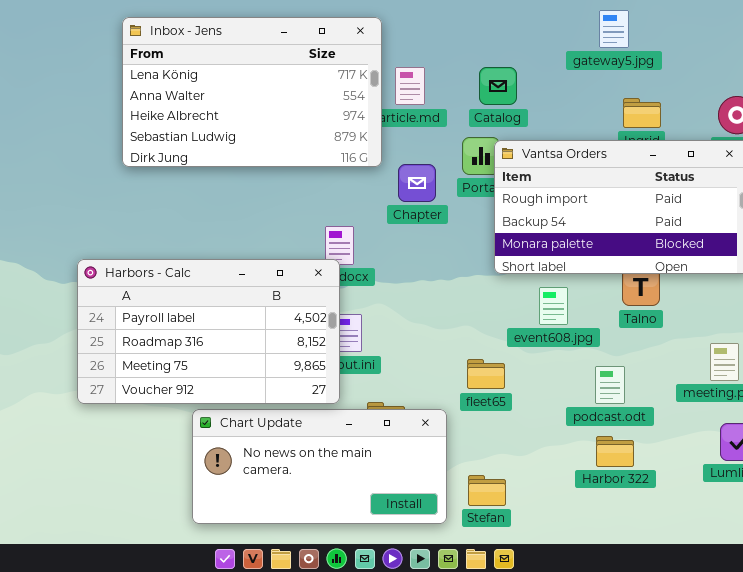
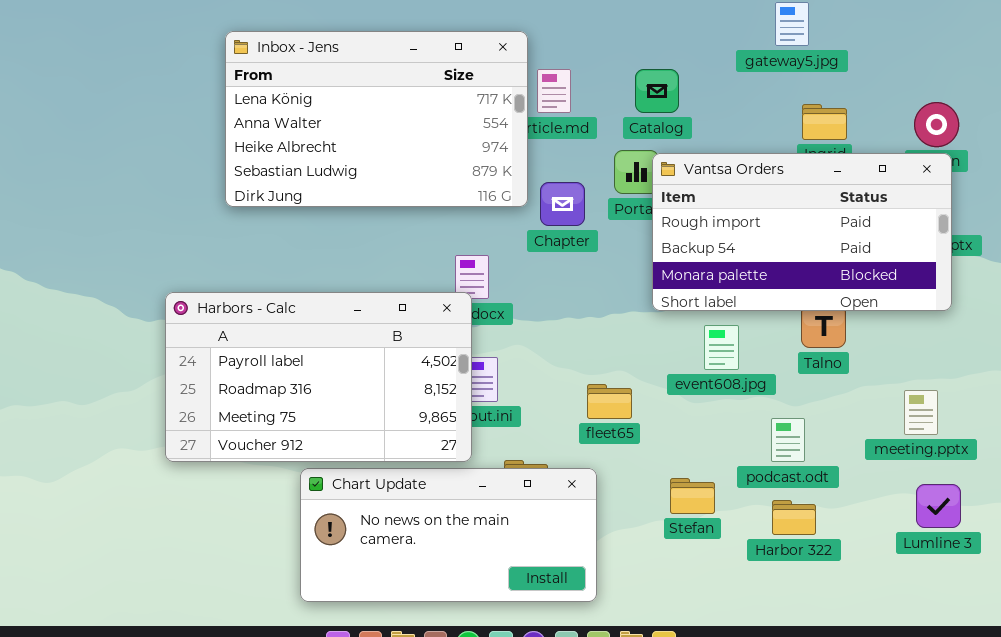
Inbox - Jens: [122,17,382,167] -> [225,31,528,207], moved
fleet65: [467,359,505,389] -> [587,384,632,419], moved
Stefan: [468,475,506,506] -> [670,478,715,514], moved

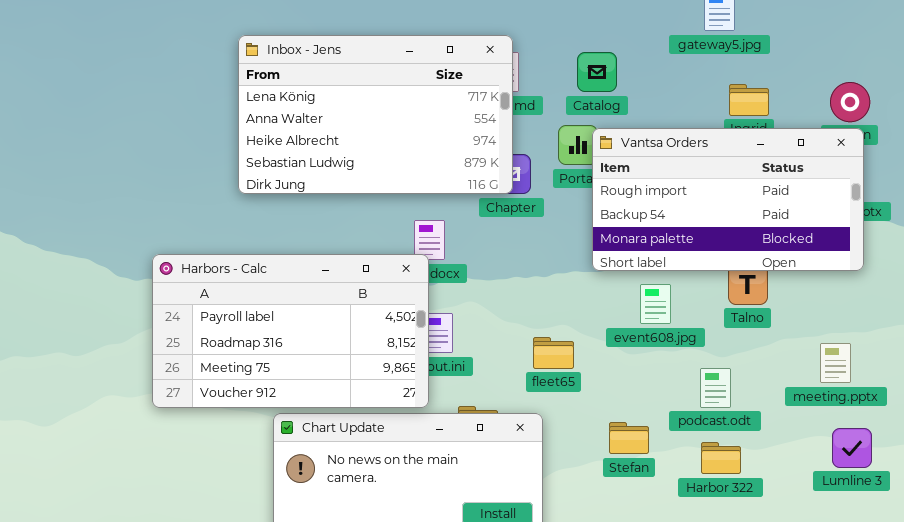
Inbox - Jens: [225,31,528,207] -> [238,35,513,194], moved

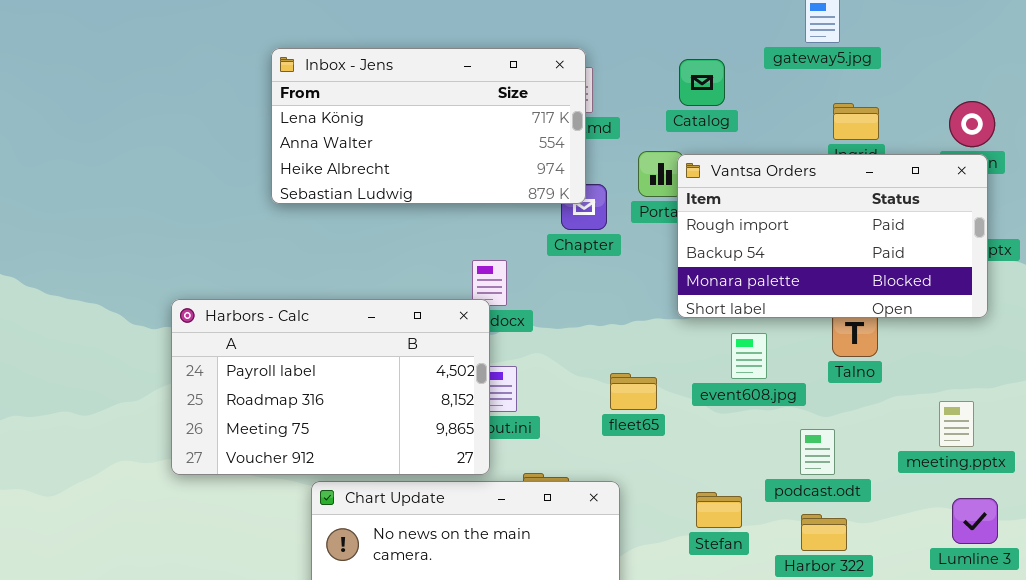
Inbox - Jens: [238,35,513,194] -> [271,48,586,204], resized
Catalog: [577,52,617,92] -> [679,59,725,106], moved
fleet65: [533,337,574,369] -> [610,373,657,410], moved

